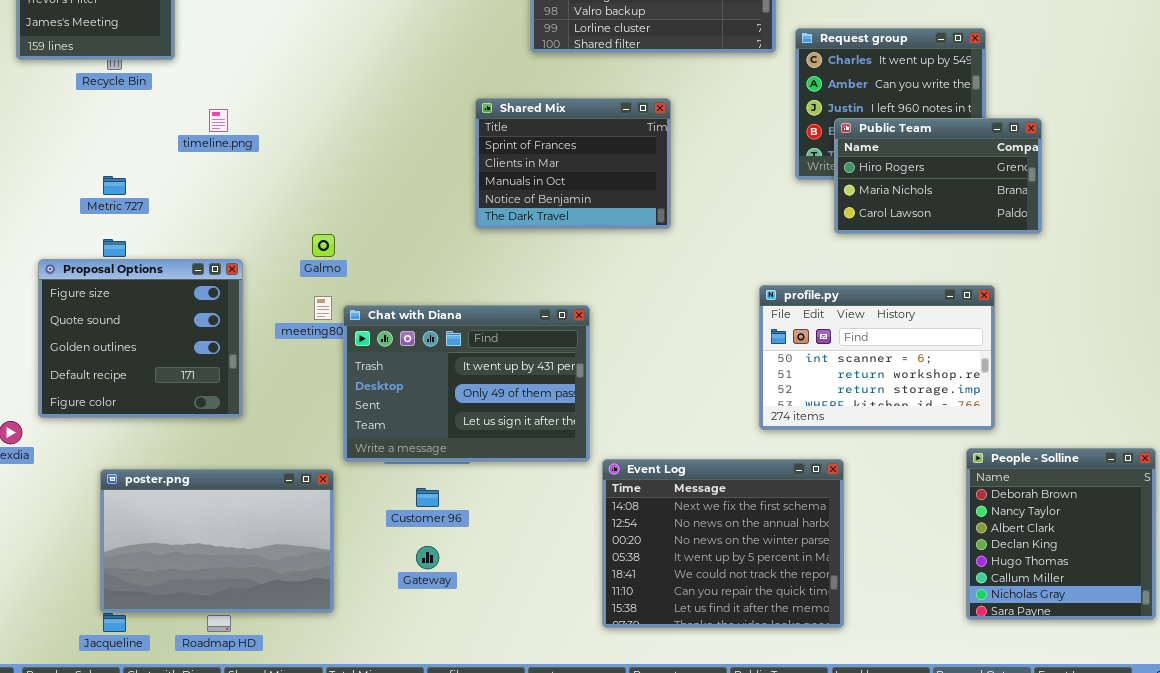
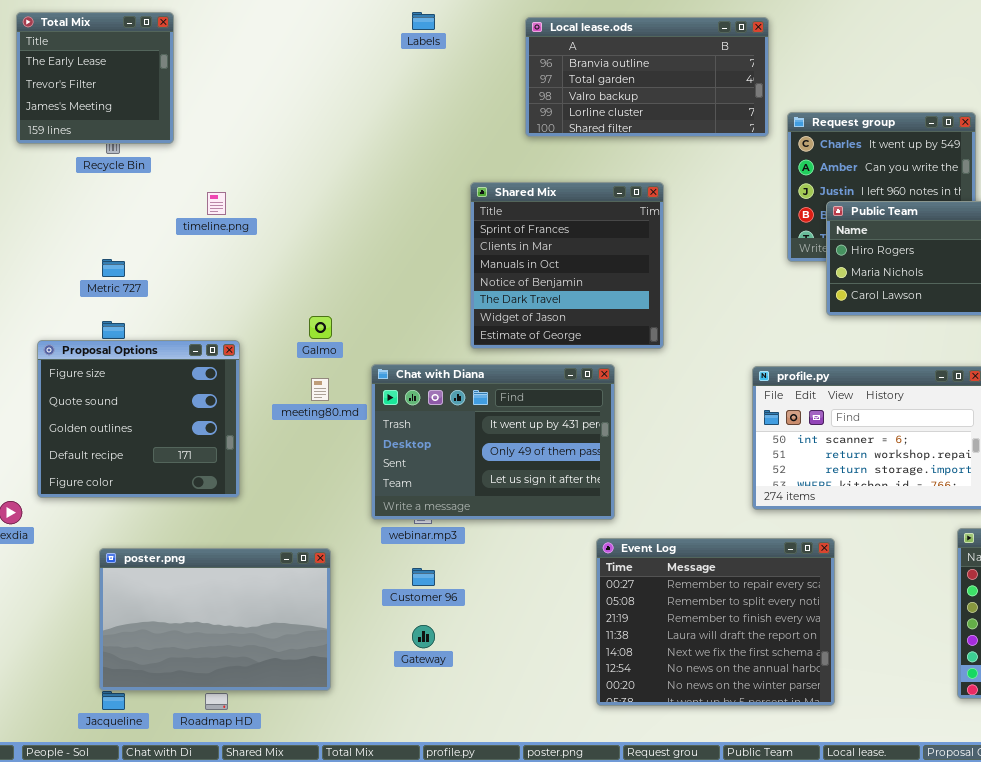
Shared Mix: [475,98,671,229] -> [470,182,664,349], resized
Chat with Diana: [343,305,590,462] -> [371,364,615,520], moved
Event Log: [602,459,844,628] -> [596,538,835,706], scrolled up 4 rows

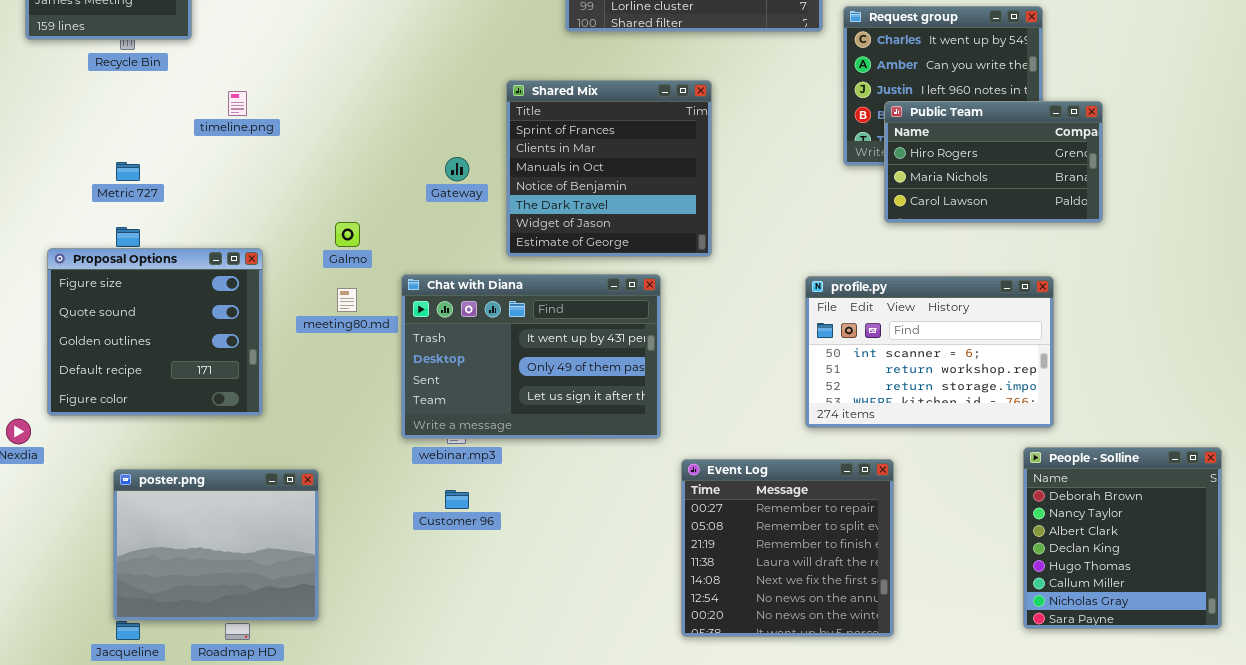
Event Log: [596,538,835,706] -> [681,459,894,637], resized
poster.png: [99,548,331,691] -> [113,469,319,621], resized
Gateway: [412,625,435,648] -> [445,157,469,181], moved

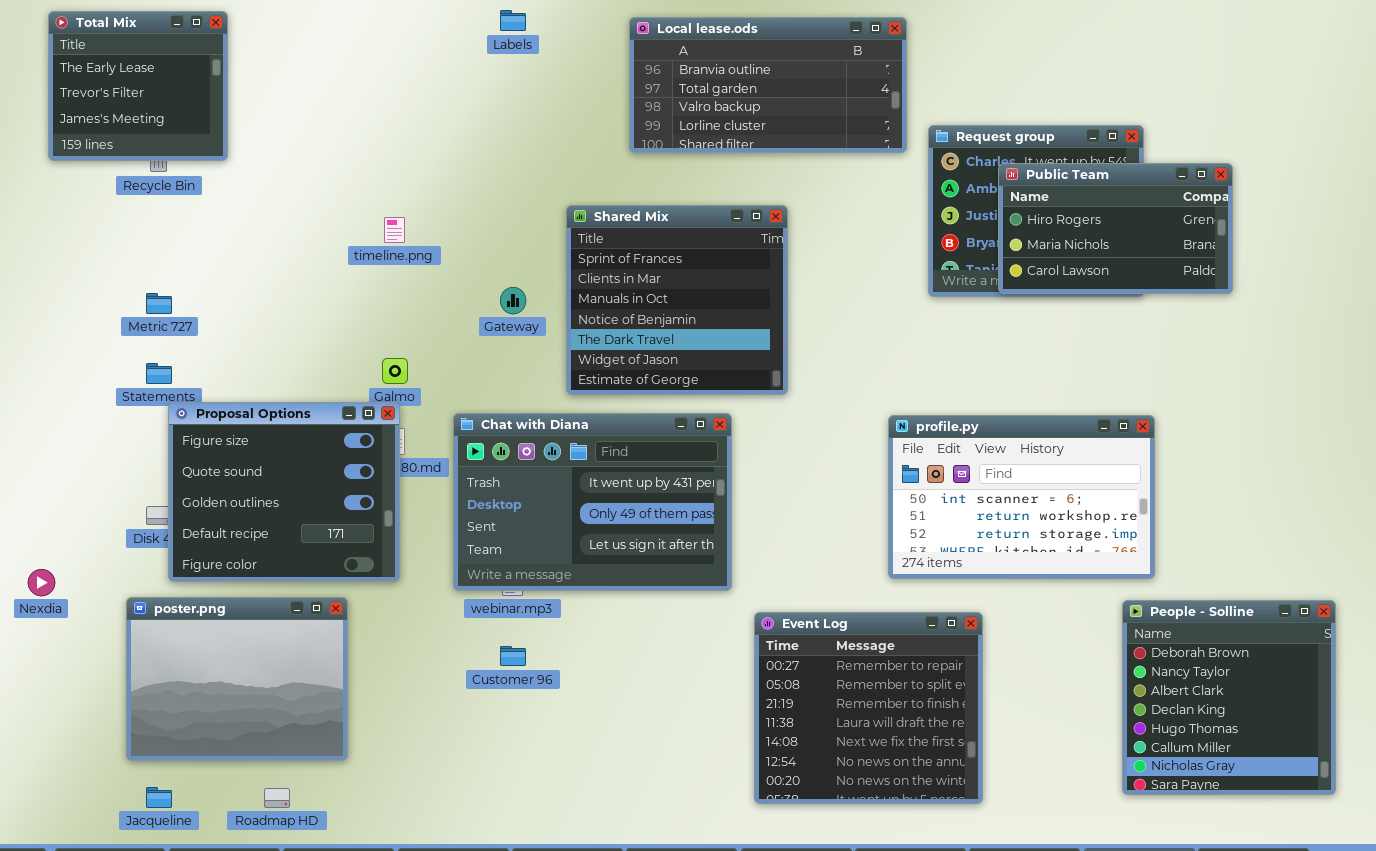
timeline.png: [228,91,247,116] -> [384,217,405,243], moved
Public Team: [884,101,1103,223] -> [998,163,1233,294], moved
Proposal Options: [47,248,263,416] -> [168,402,400,582], moved
poster.png: [113,469,319,621] -> [126,597,348,761], moved

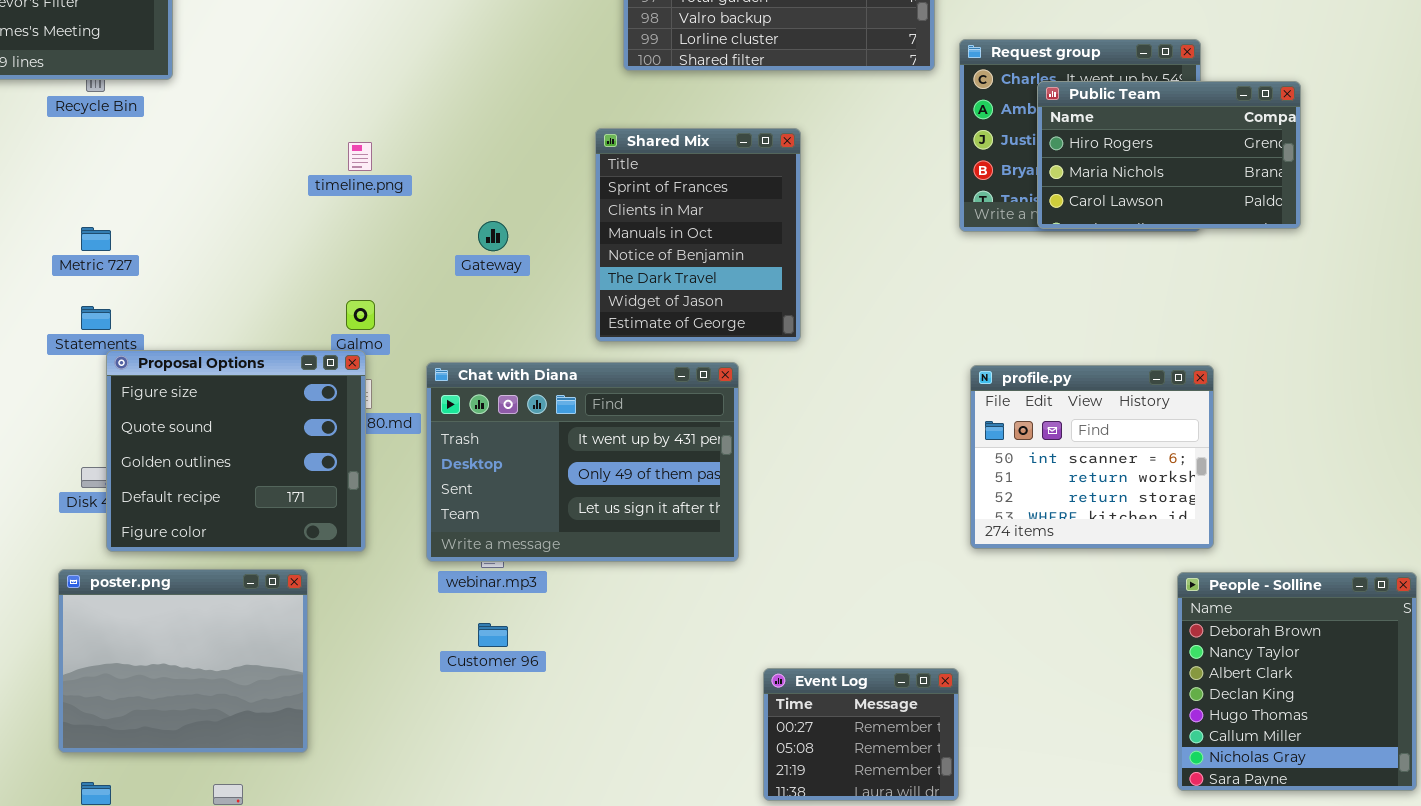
Shared Mix: [566,205,788,395] -> [595,128,801,342], resized
profile.py: [888,415,1155,579] -> [970,365,1214,549], resized
Event Log: [754,612,983,804] -> [763,668,959,801], resized

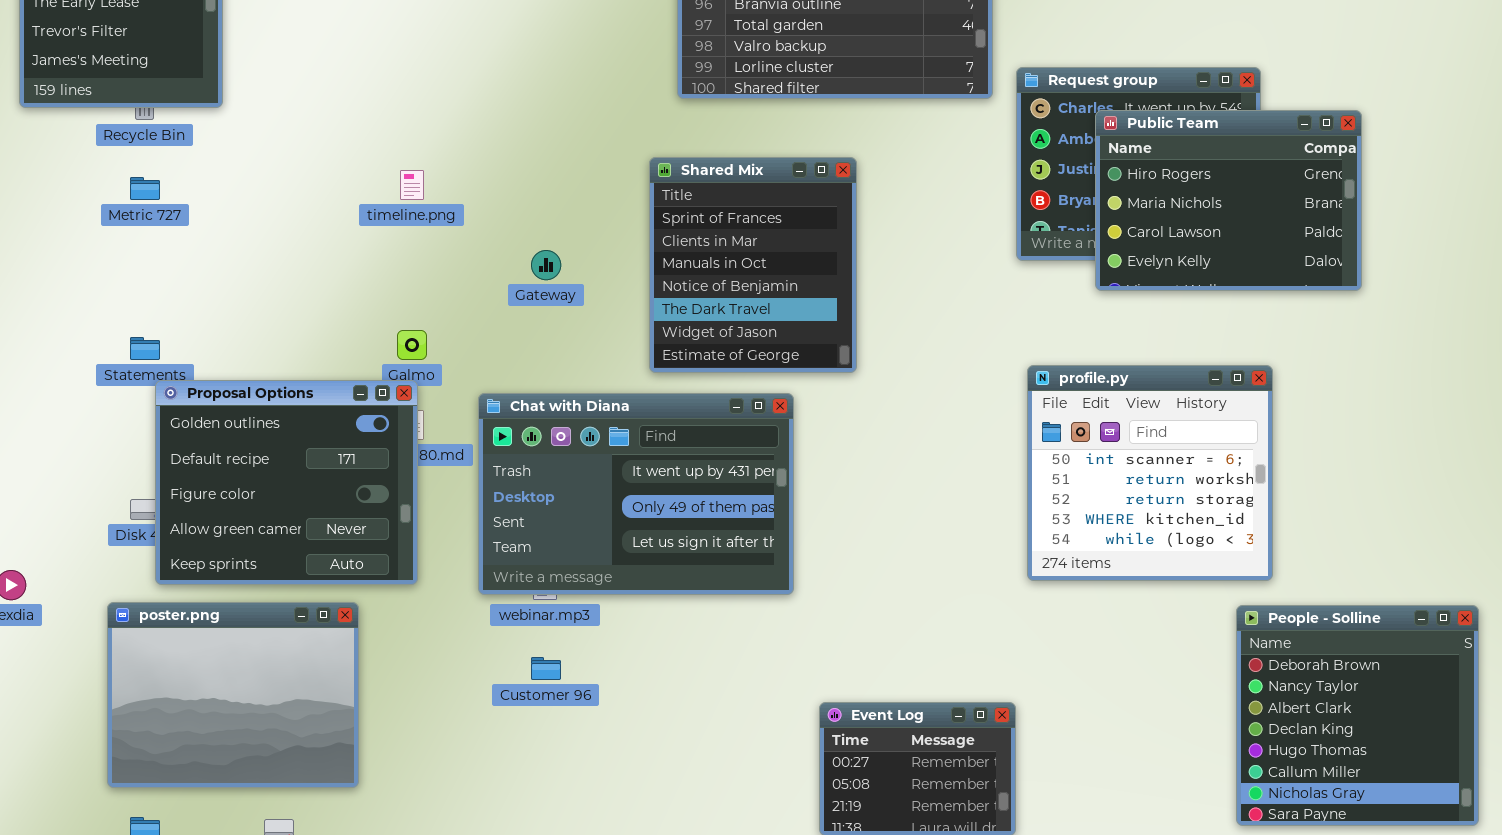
Public Team: [1037,81,1301,229] -> [1095,110,1362,291], resized
Metric 727: [81,227,111,251] -> [130,177,160,200], moved
Proposal Options: [106,350,366,552] -> [155,380,418,585], scrolled down 2 rows
profile.py: [970,365,1214,549] -> [1027,365,1273,581], resized

